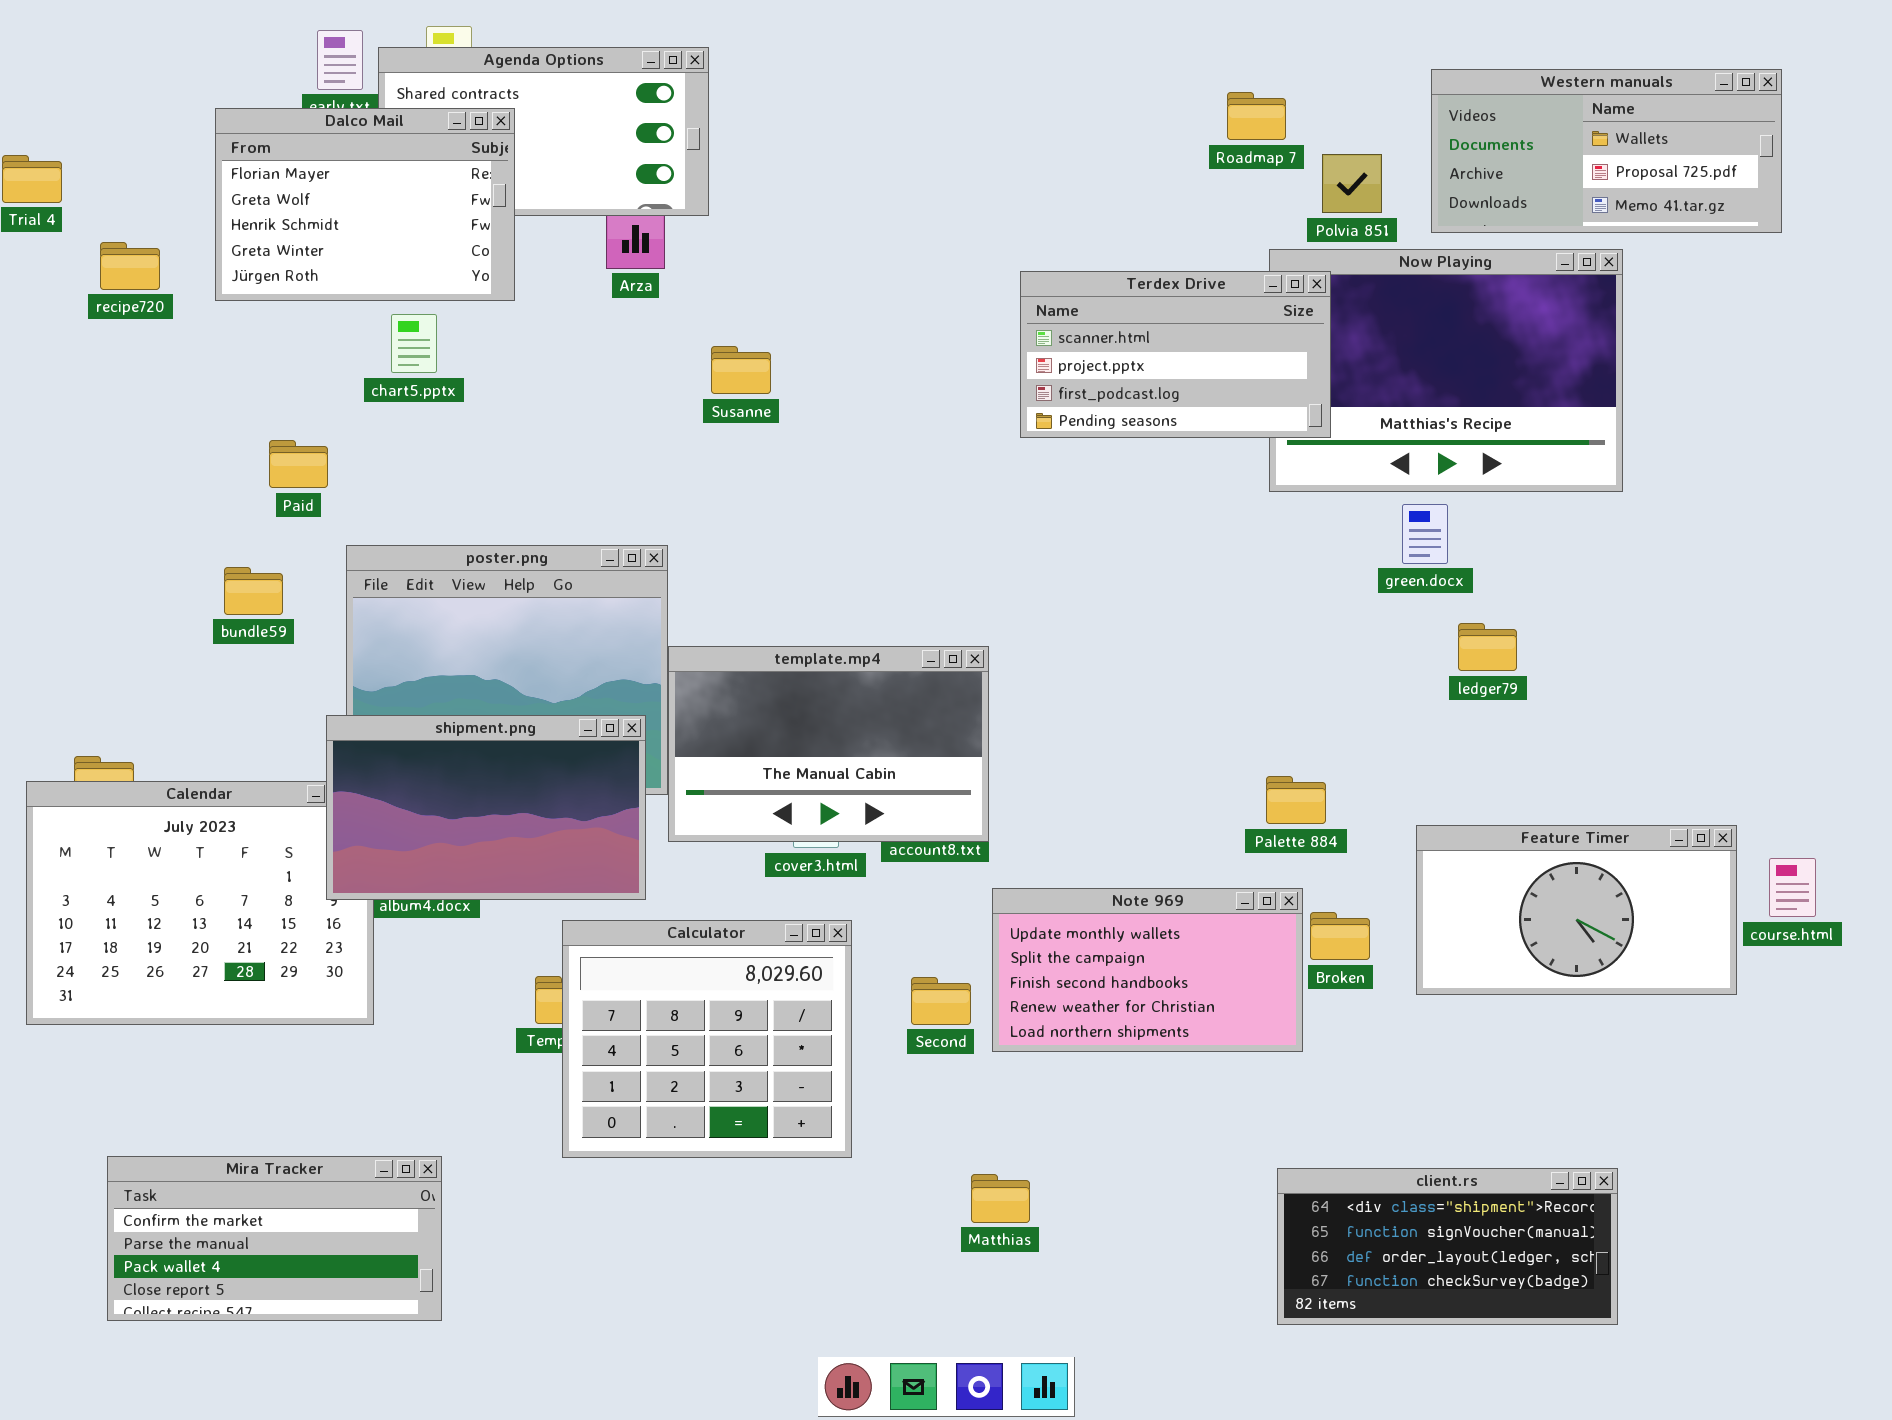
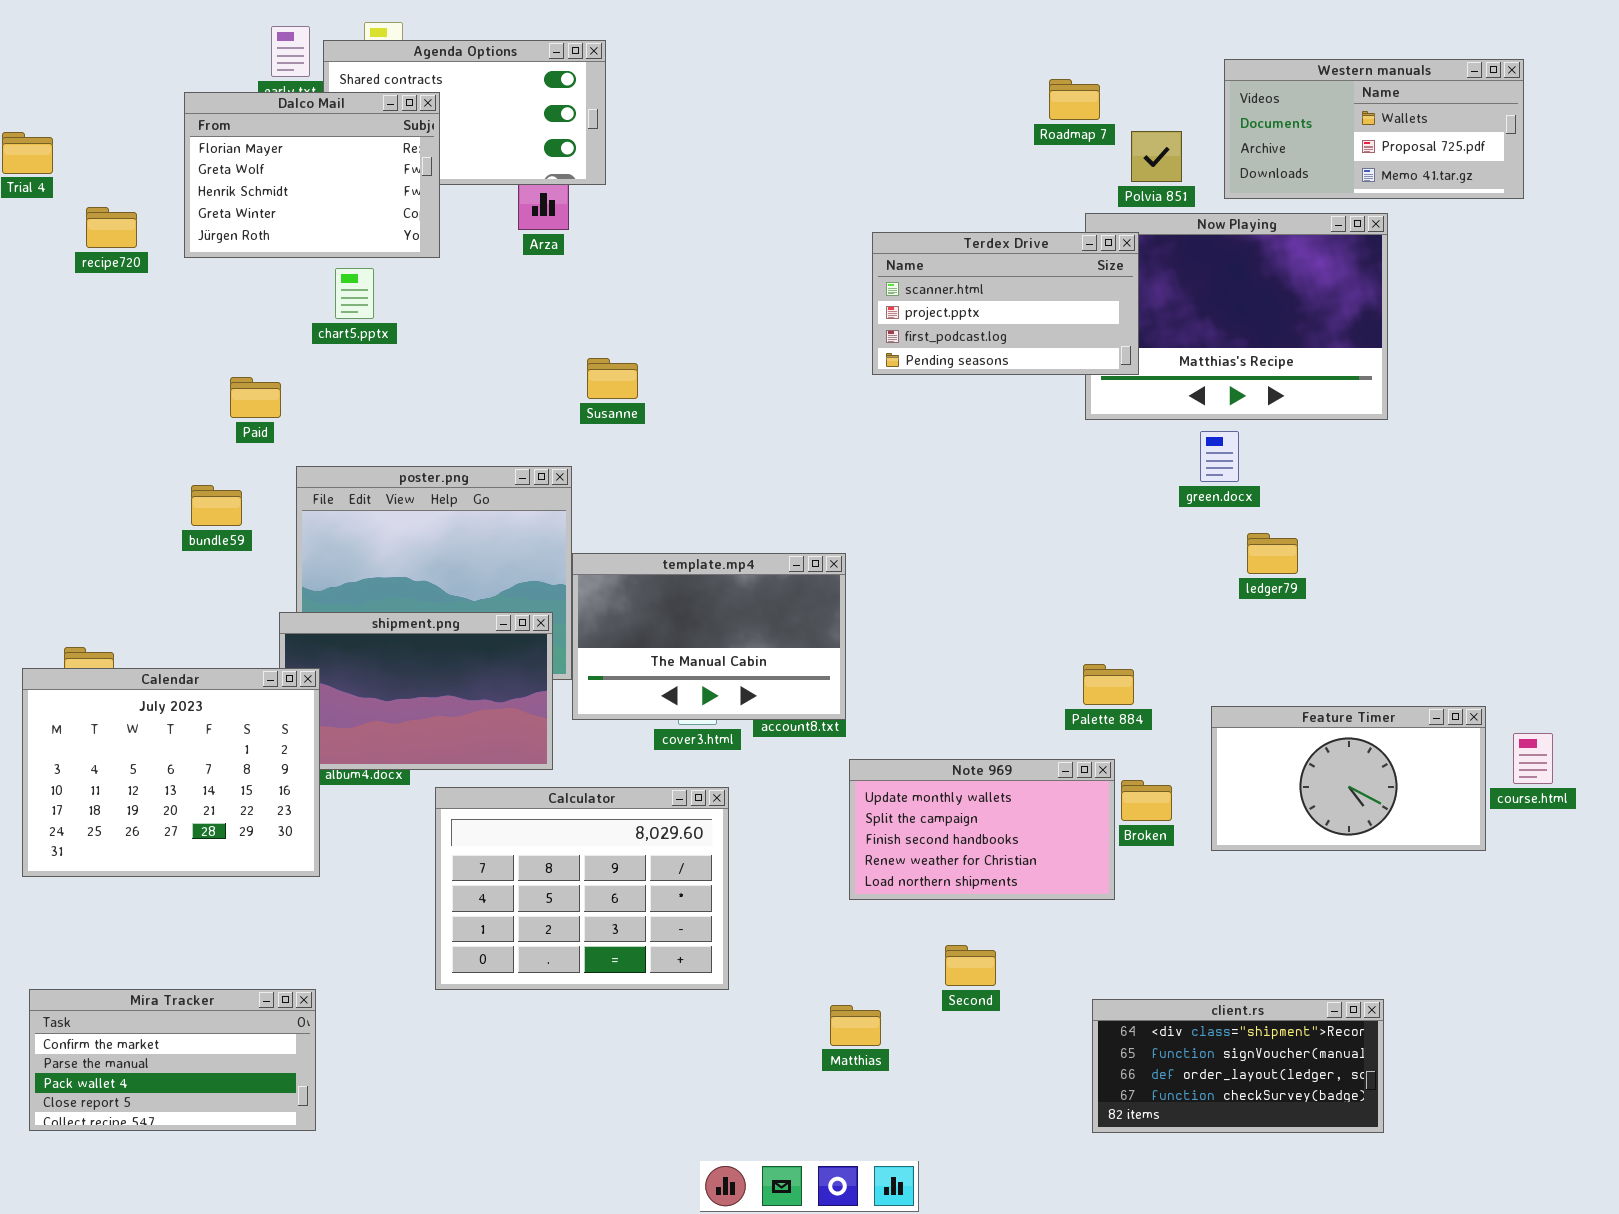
Susanne: [711,346,771,394] -> [587,358,638,399], moved
Calendar: [26,781,374,1025] -> [22,668,320,877], raised
Calculator: [562,920,852,1158] -> [435,787,729,990], resized
Second: [911,977,971,1025] -> [945,945,996,986], moved
Mira Tracker: [107,1156,442,1321] -> [29,989,316,1131], moved

